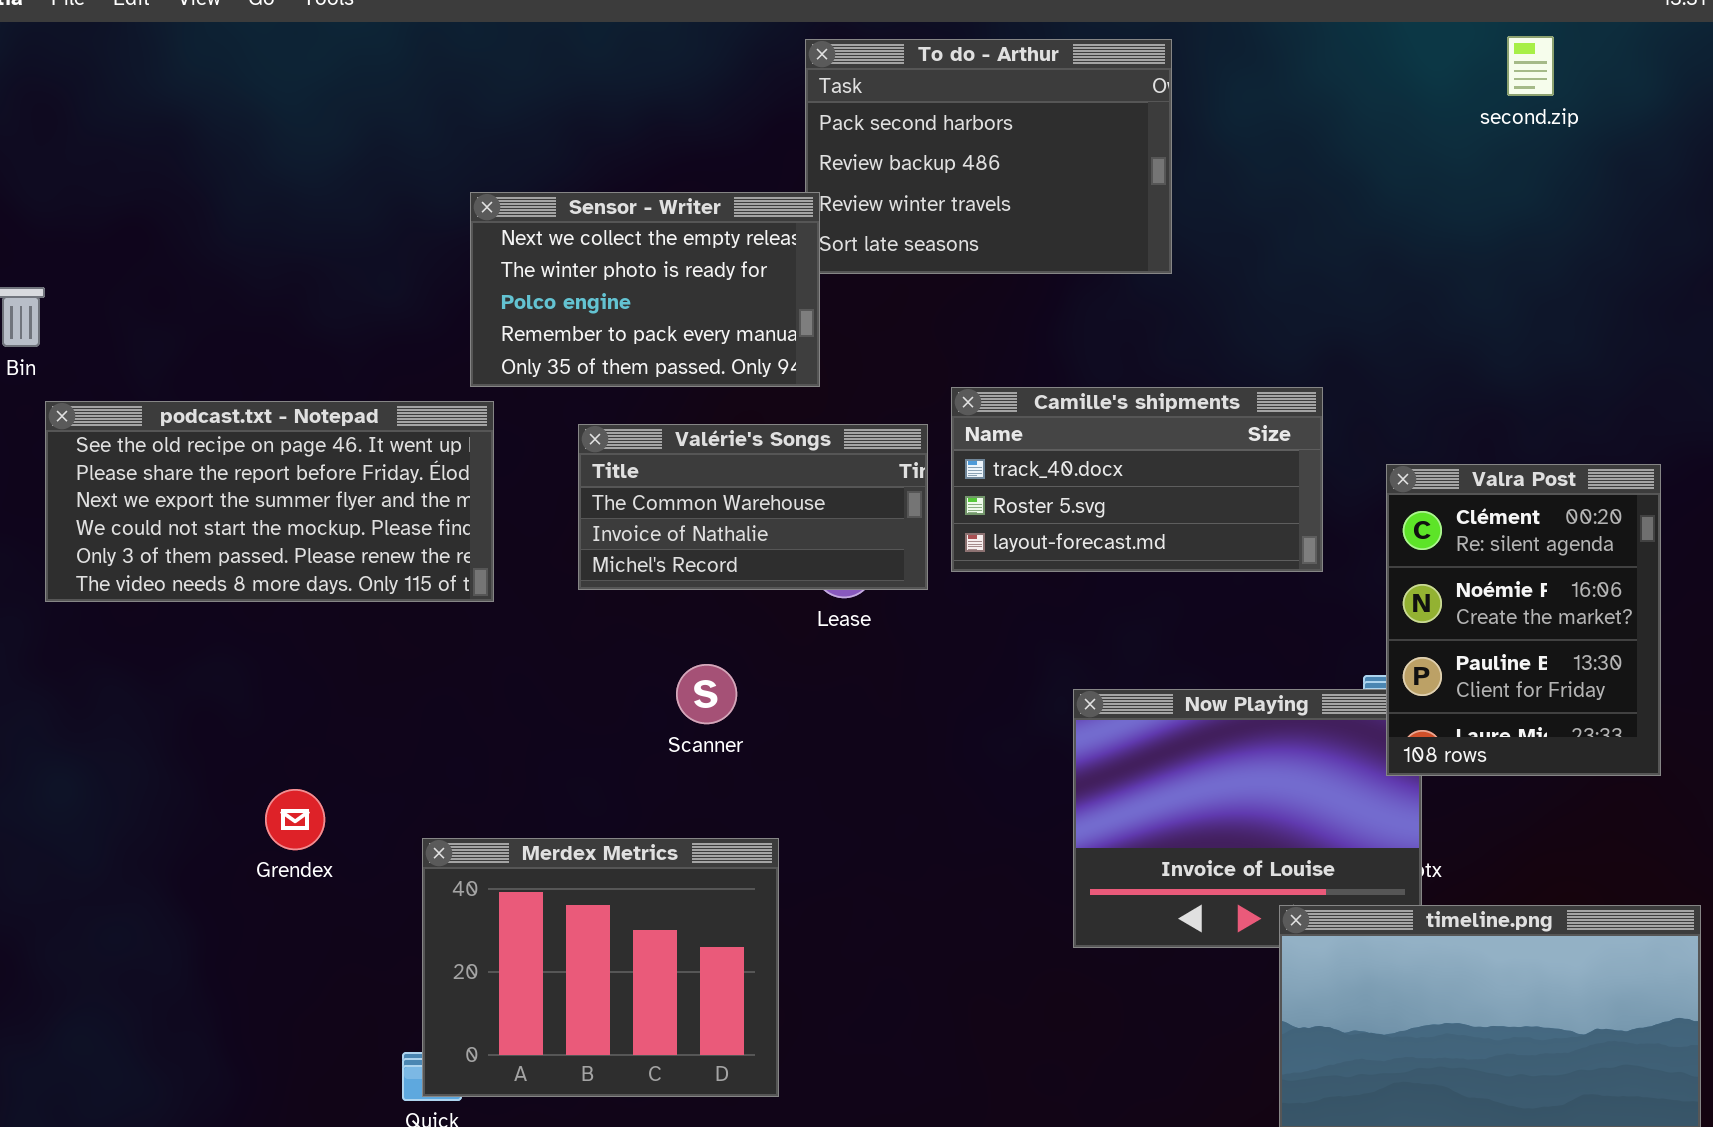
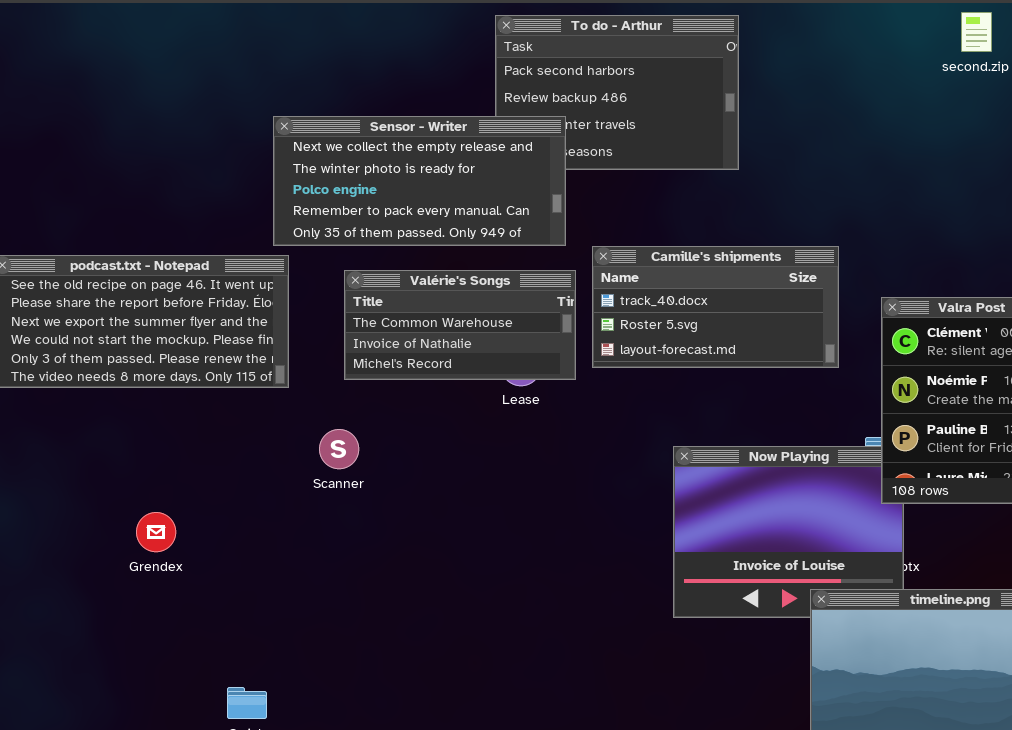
Sensor - Writer: [470,192,820,387] -> [273,116,566,246], resized
Scanner: [676,664,737,724] -> [319,429,359,469], moved
Merdex Metrics: [422,838,779,1097] -> none, closed

